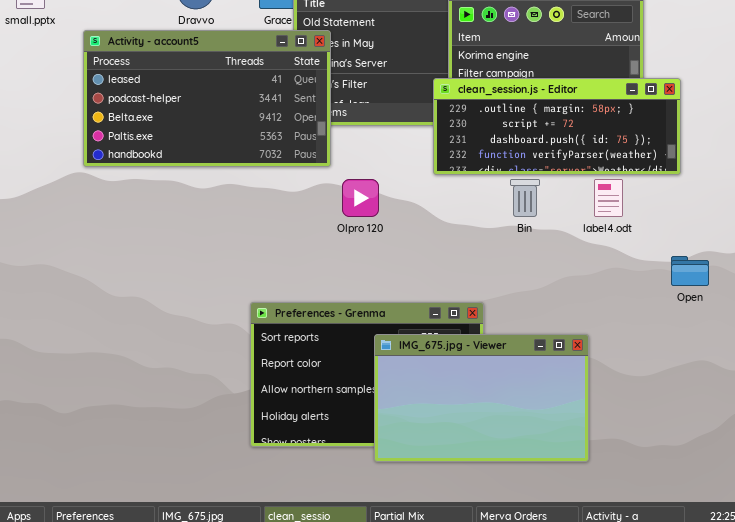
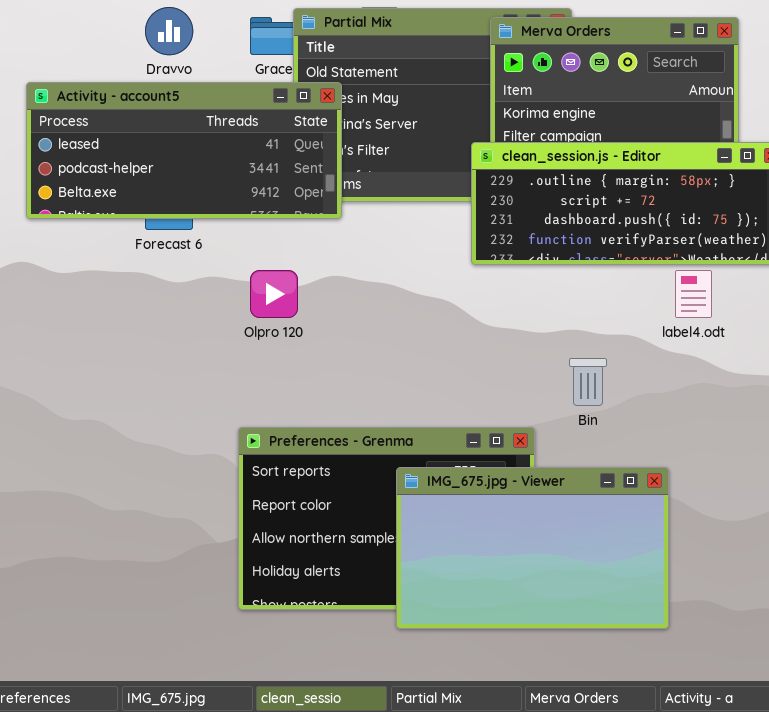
Activity - account5: [83,30,331,167] -> [26,82,342,219], resized
Olpro 120: [342,179,379,217] -> [250,270,298,318], moved
Bin: [510,179,540,217] -> [569,358,607,406], moved

